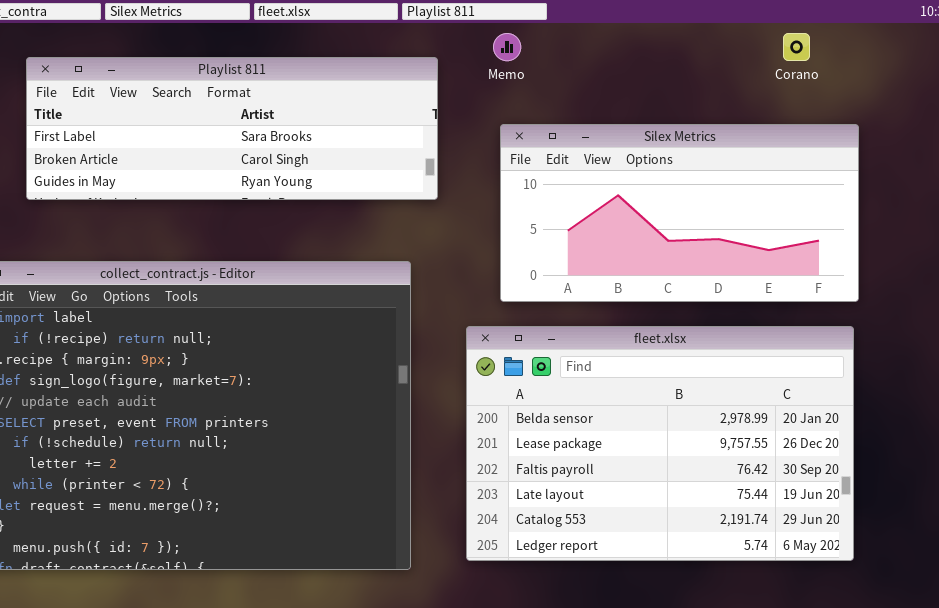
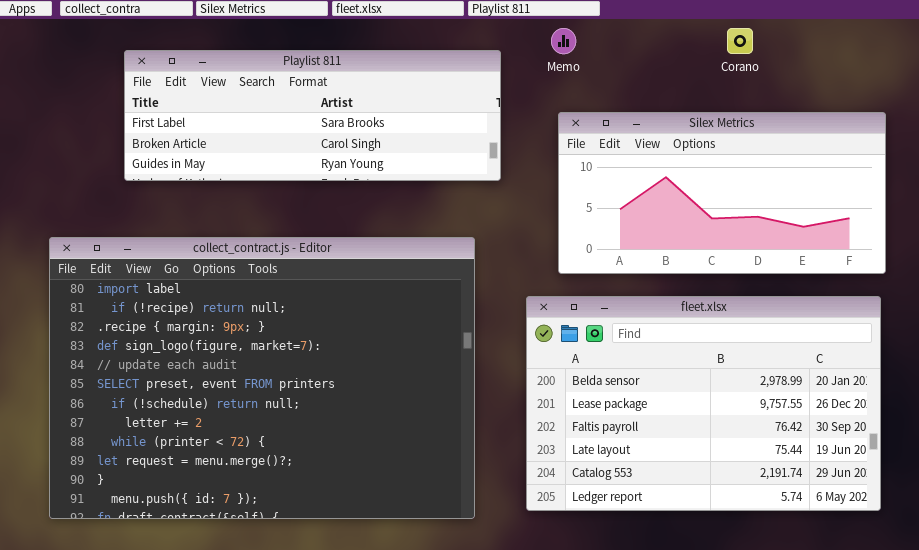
Corano: [783,33,810,61] -> [727,28,753,54], moved

